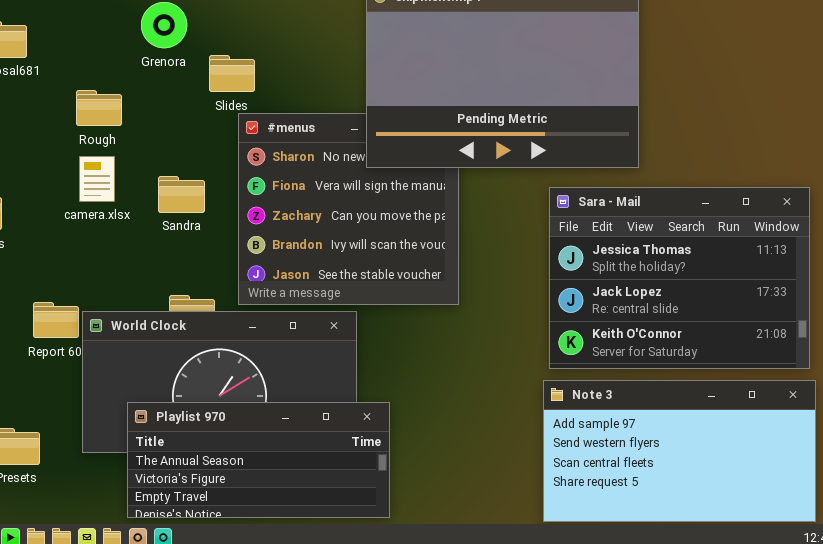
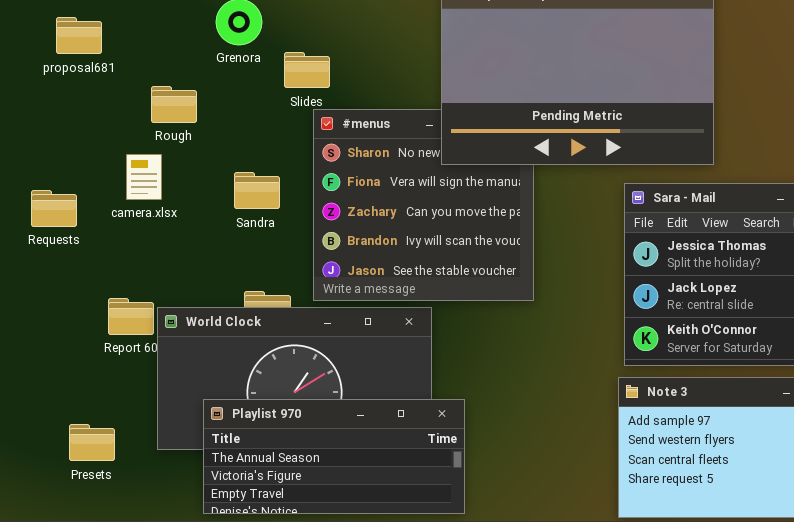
camera.xlsx: [79,156,115,202] -> [126,154,162,200], moved

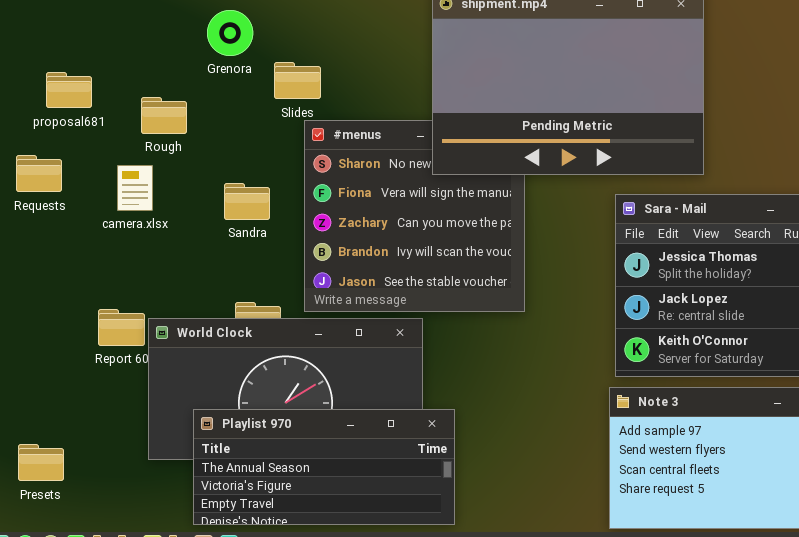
proposal681: [56,17,102,54] -> [46,72,92,108], moved
Requests: [31,190,77,227] -> [16,155,62,192], moved
Presets: [69,424,115,461] -> [18,444,64,481], moved

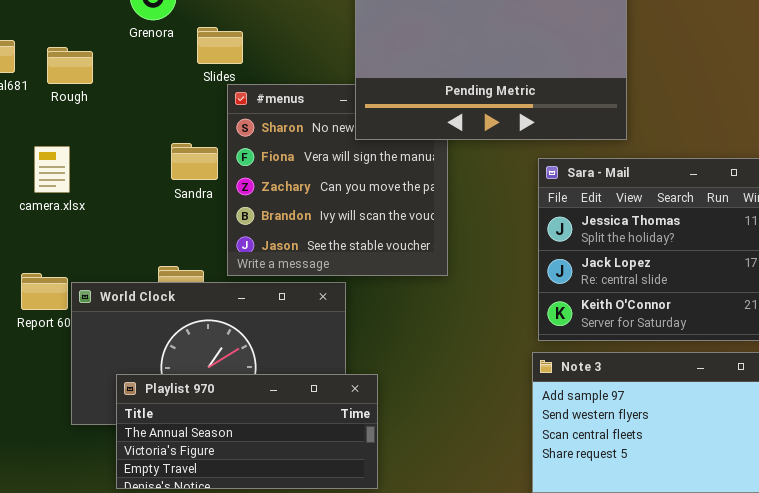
Rough: [141,97,187,134] -> [47,47,93,84], moved
camera.xlsx: [117,165,153,211] -> [34,146,70,193], moved
Sandra: [224,183,270,220] -> [171,143,218,180], moved

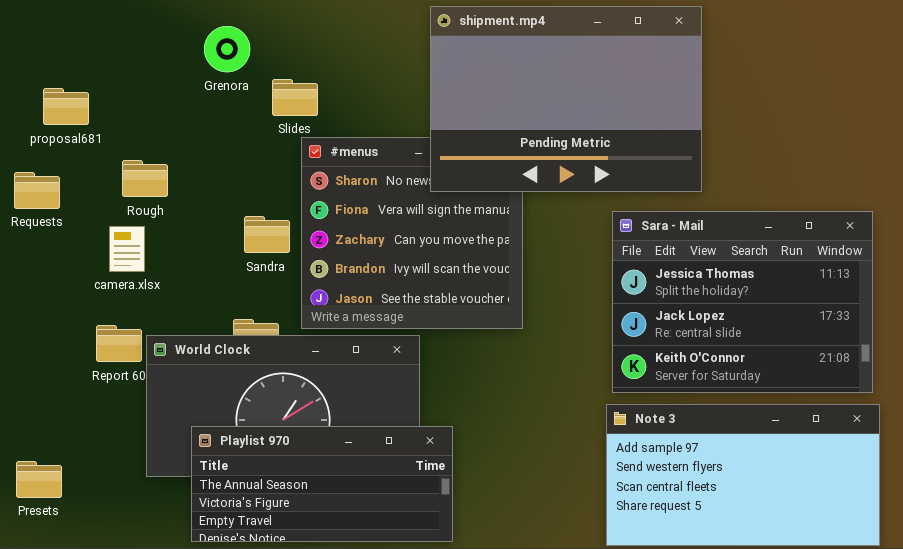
Rough: [47,47,93,84] -> [122,160,168,197], moved
Sandra: [171,143,218,180] -> [244,216,290,253], moved
camera.xlsx: [34,146,70,193] -> [109,226,145,272], moved

